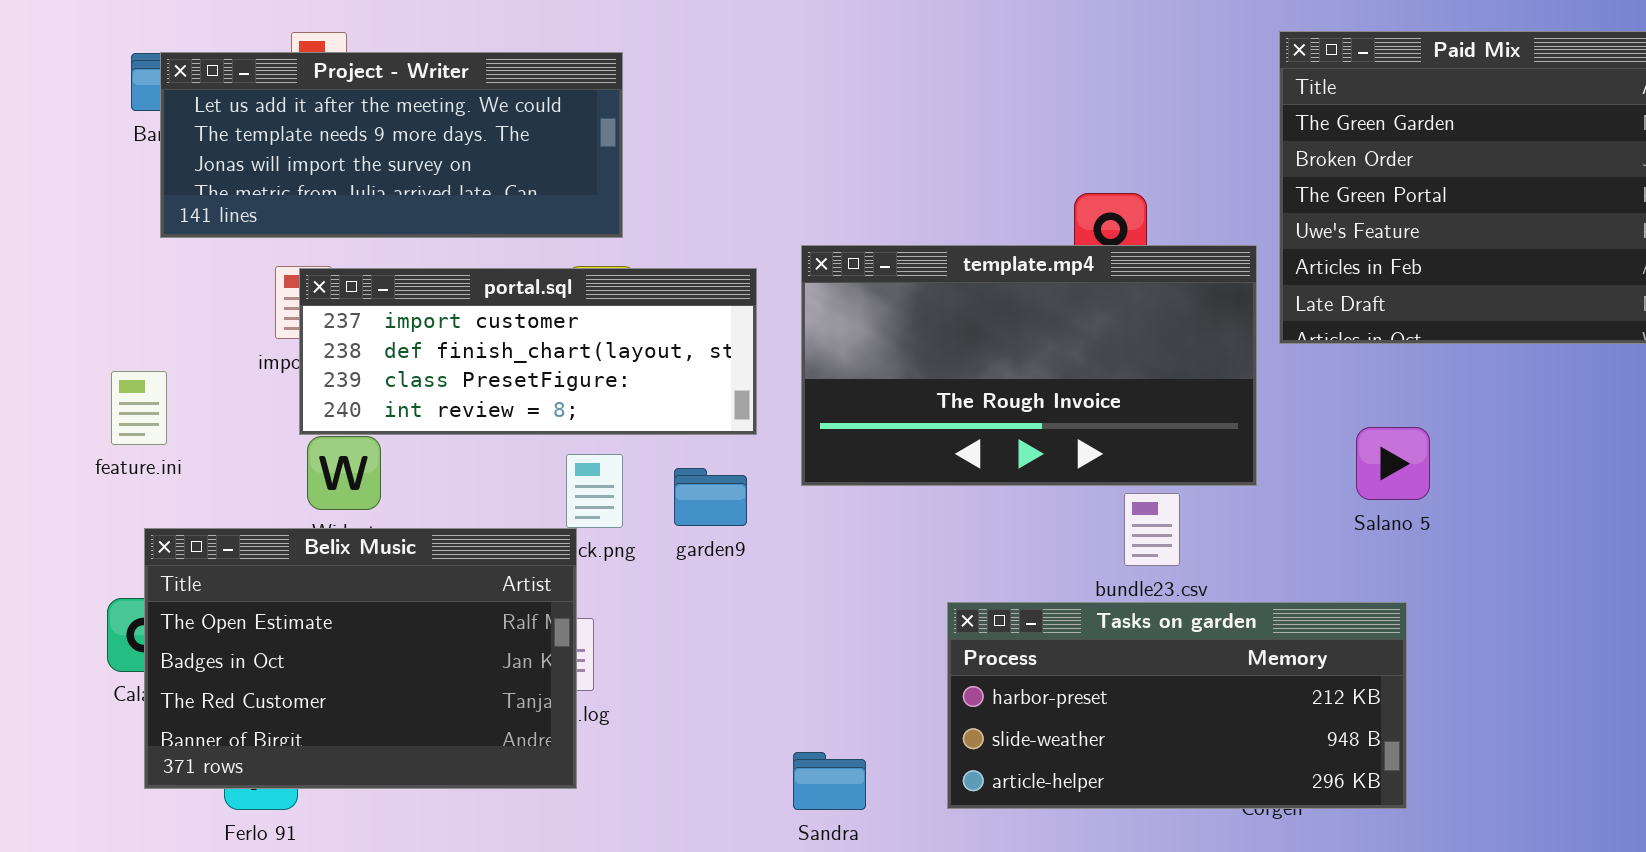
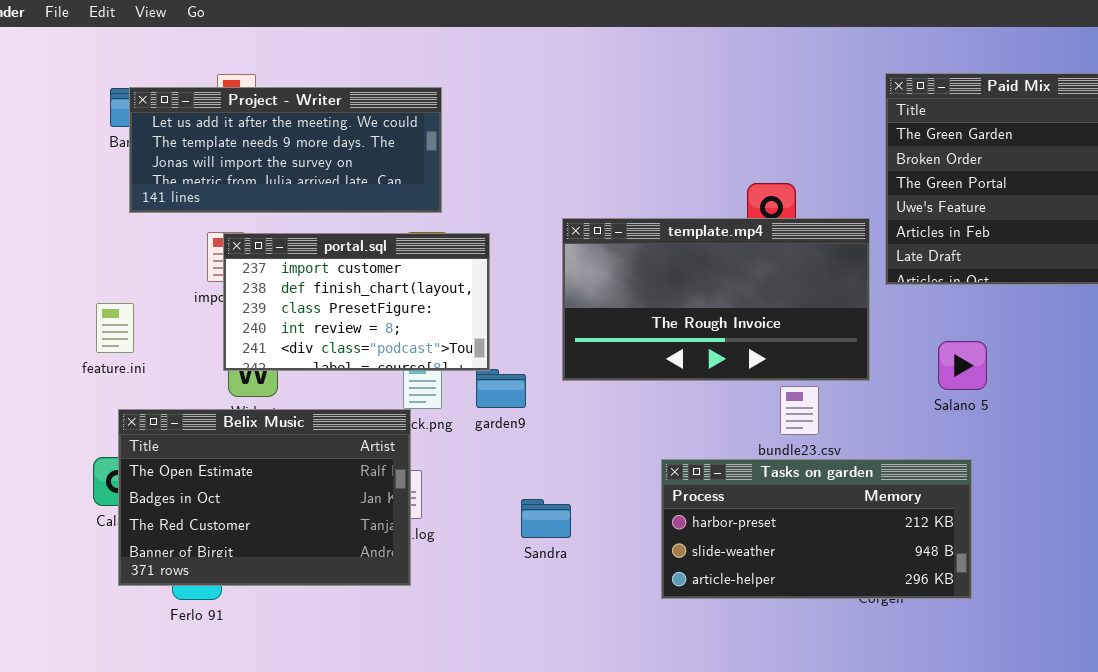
portal.sql: [299,268,757,435] -> [223,233,490,371], resized
Sandra: [793,752,866,810] -> [521,499,571,538], moved

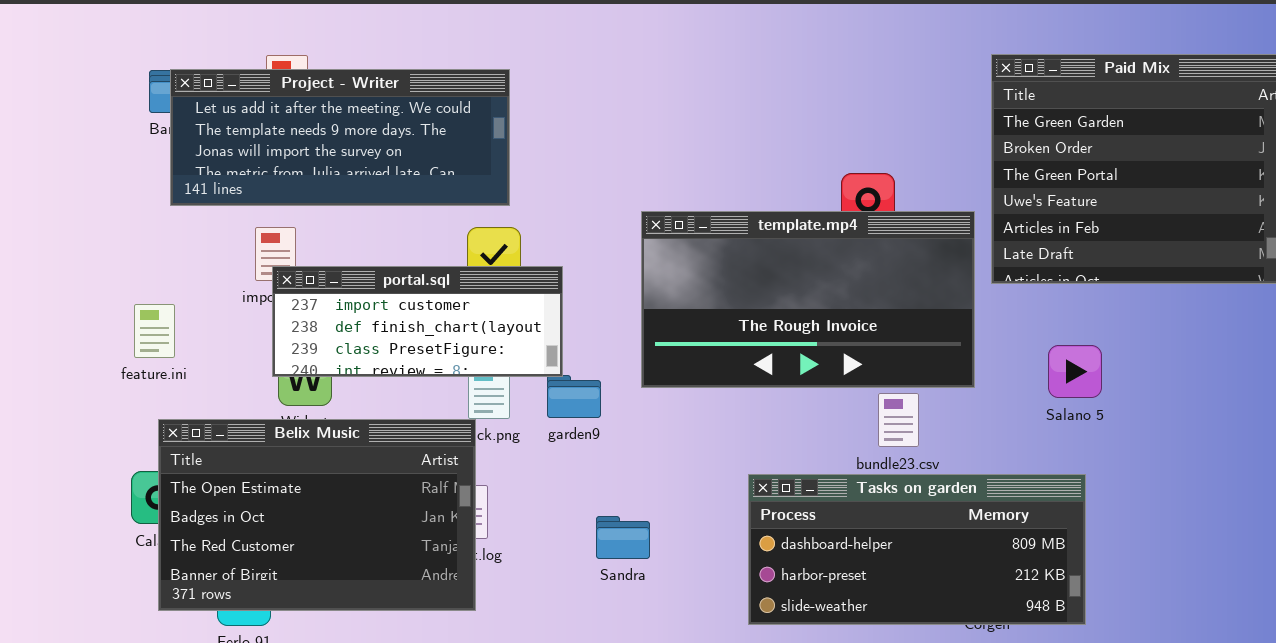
portal.sql: [223,233,490,371] -> [272,266,563,377], resized
Tasks on garden: [661,459,972,599] -> [748,474,1086,625], scrolled up 1 row

